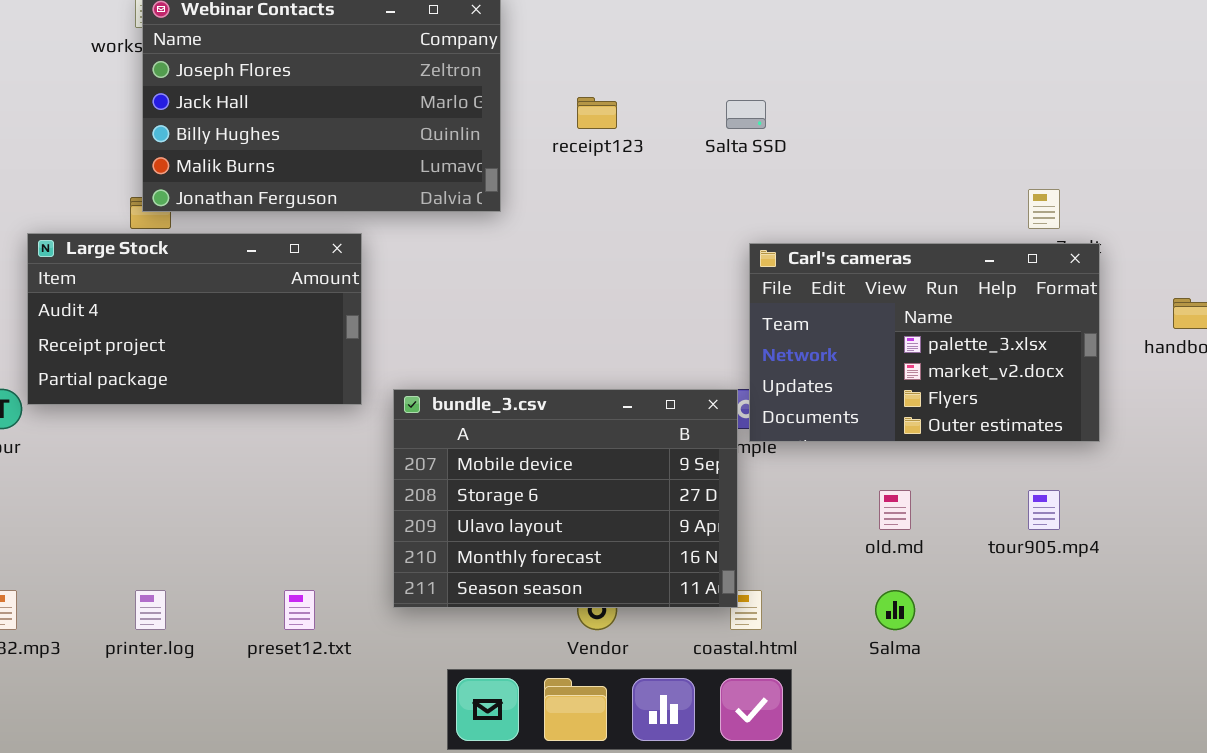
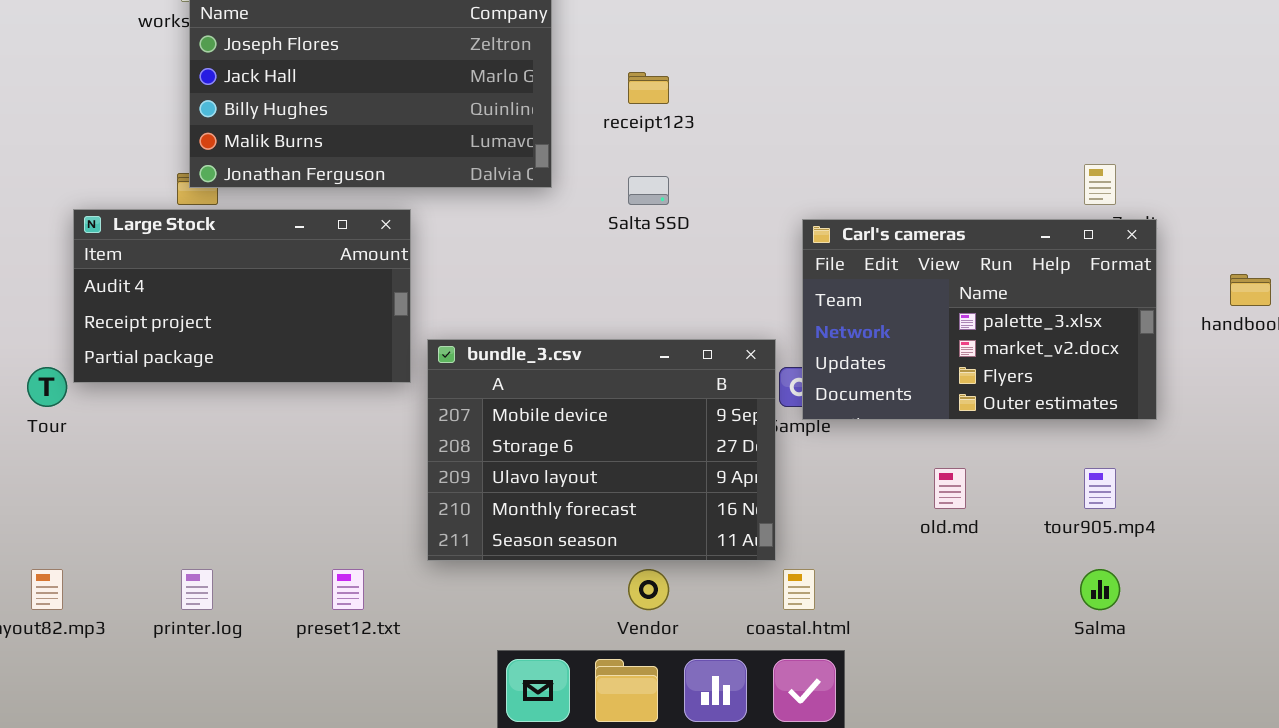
Salta SSD: [726,100,766,129] -> [628,176,669,205], moved
bundle_3.csv: [393,389,738,608] -> [427,339,776,561], moved
Salma: [875,590,915,630] -> [1080,569,1120,610], moved

